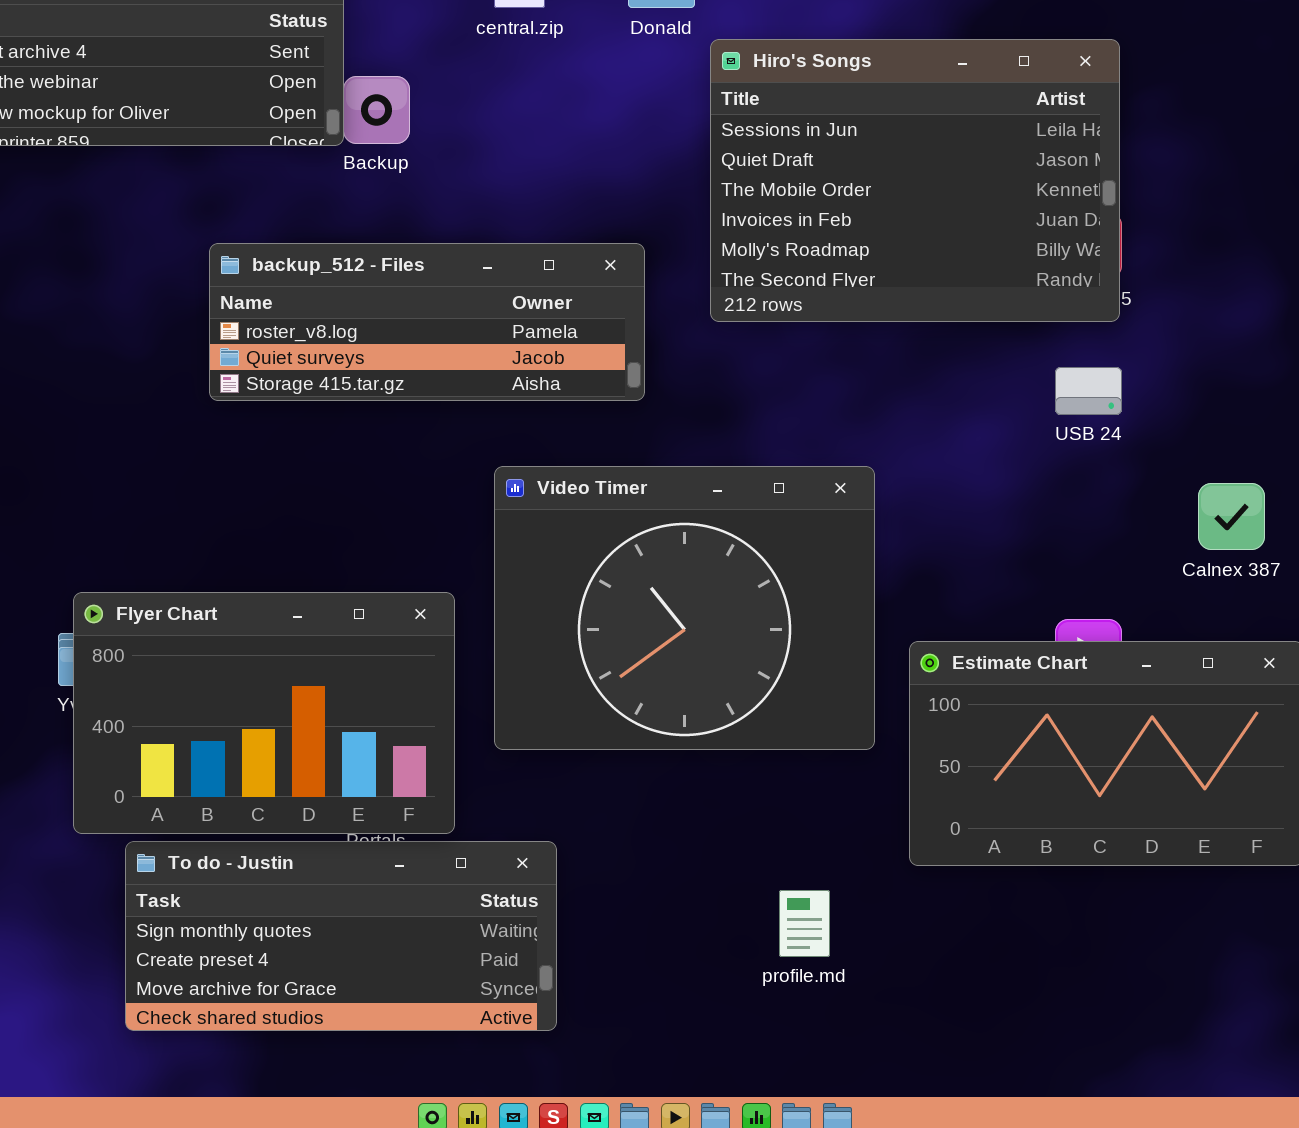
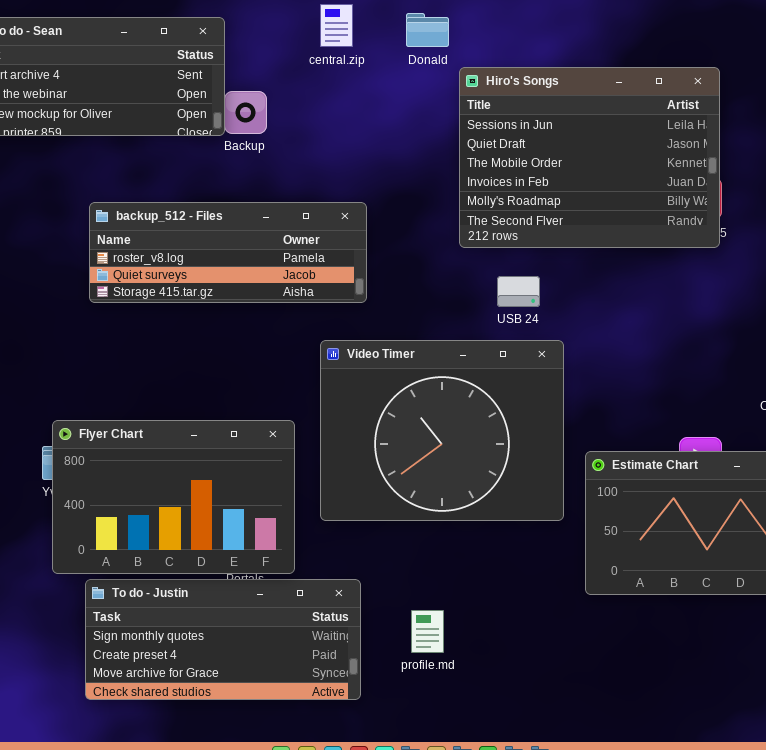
backup_512 - Files: [209,243,645,401] -> [89,202,367,303], moved
USB 24: [1055,367,1122,415] -> [497,276,540,307], moved
profile.md: [779,890,830,957] -> [411,610,444,653], moved

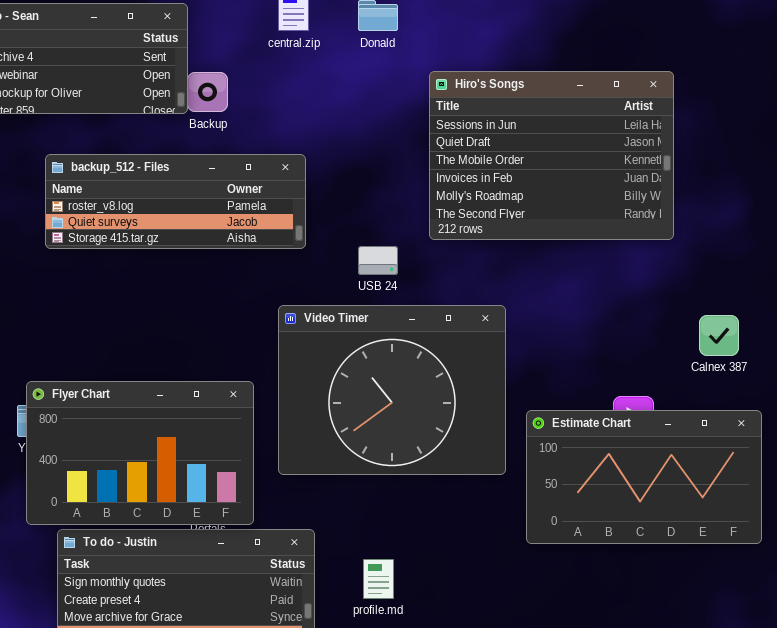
Hiro's Songs: [459,67,720,248] -> [429,71,674,240], moved
backup_512 - Files: [89,202,367,303] -> [45,154,306,249], moved
USB 24: [497,276,540,307] -> [358,246,398,275], moved

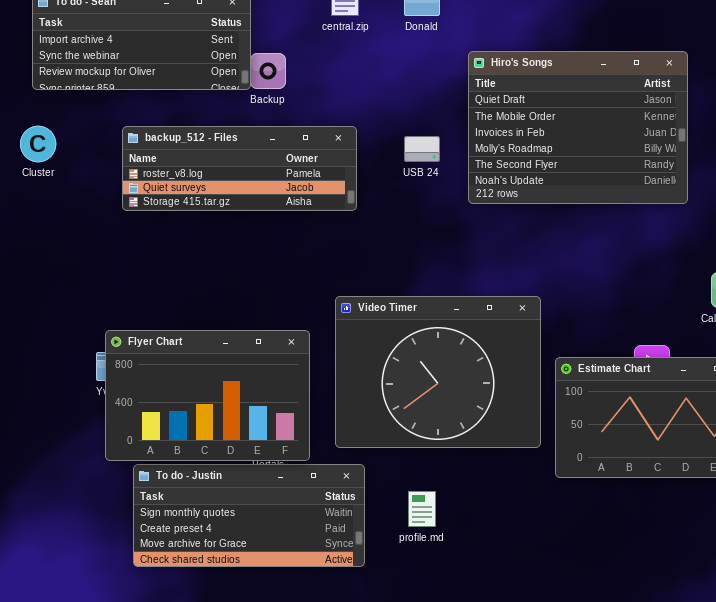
Hiro's Songs: [429,71,674,240] -> [468,51,688,204], scrolled down 1 row
USB 24: [358,246,398,275] -> [404,136,440,162], moved
Video Timer: [278,305,506,475] -> [335,296,541,448], moved

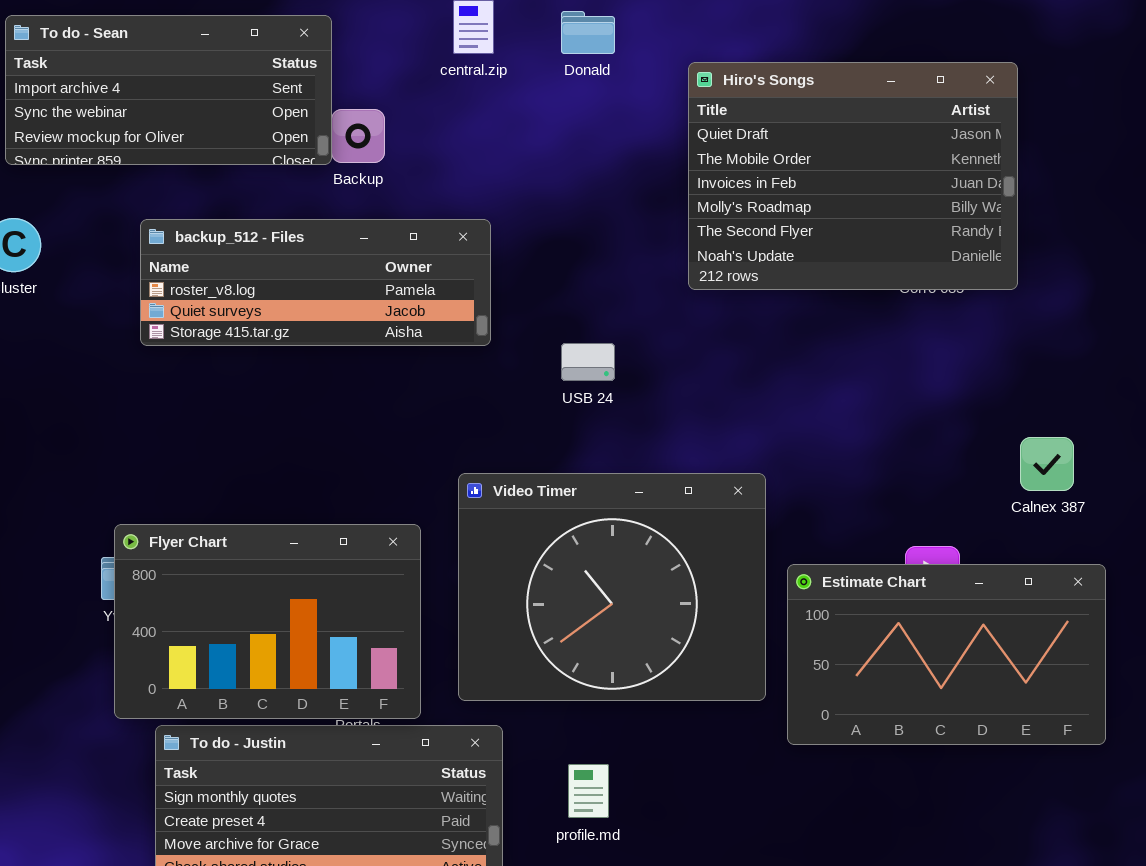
Hiro's Songs: [468,51,688,204] -> [688,62,1018,290], moved
USB 24: [404,136,440,162] -> [561,343,615,381], moved

